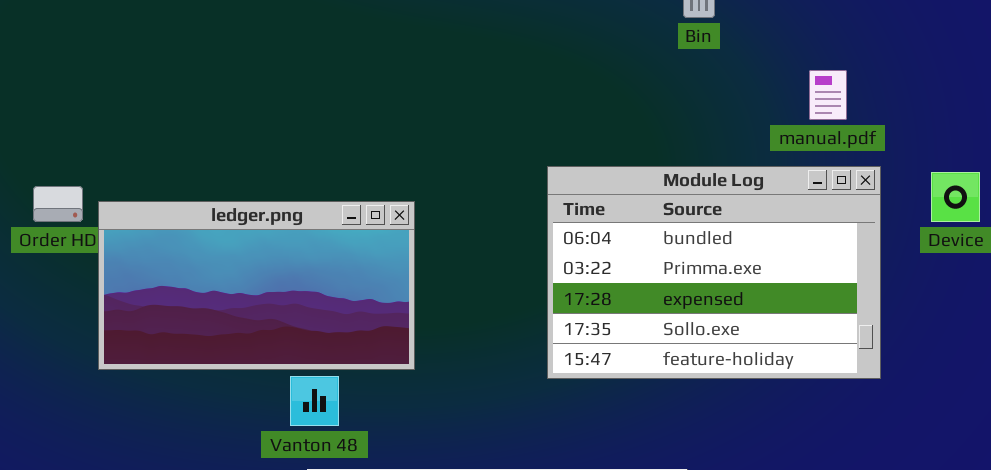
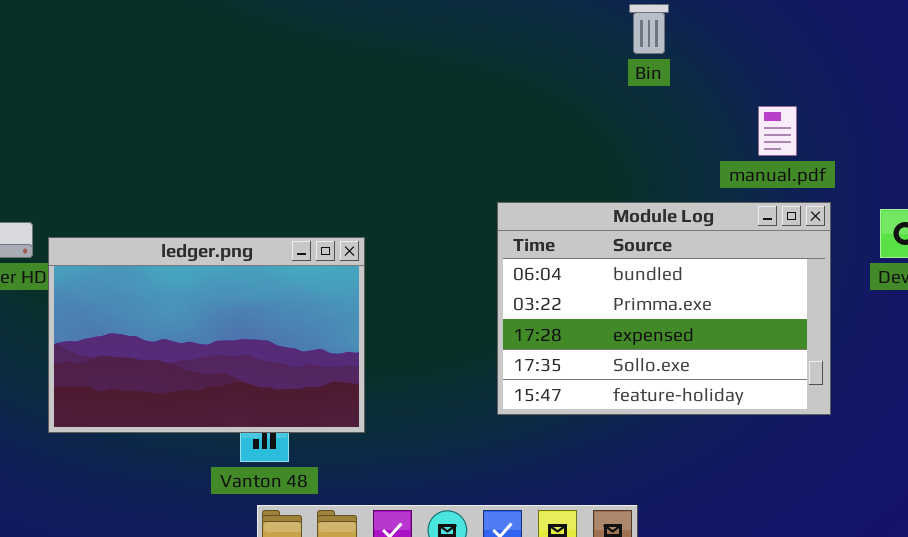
ledger.png: [98,201,415,370] -> [48,237,365,433], resized

